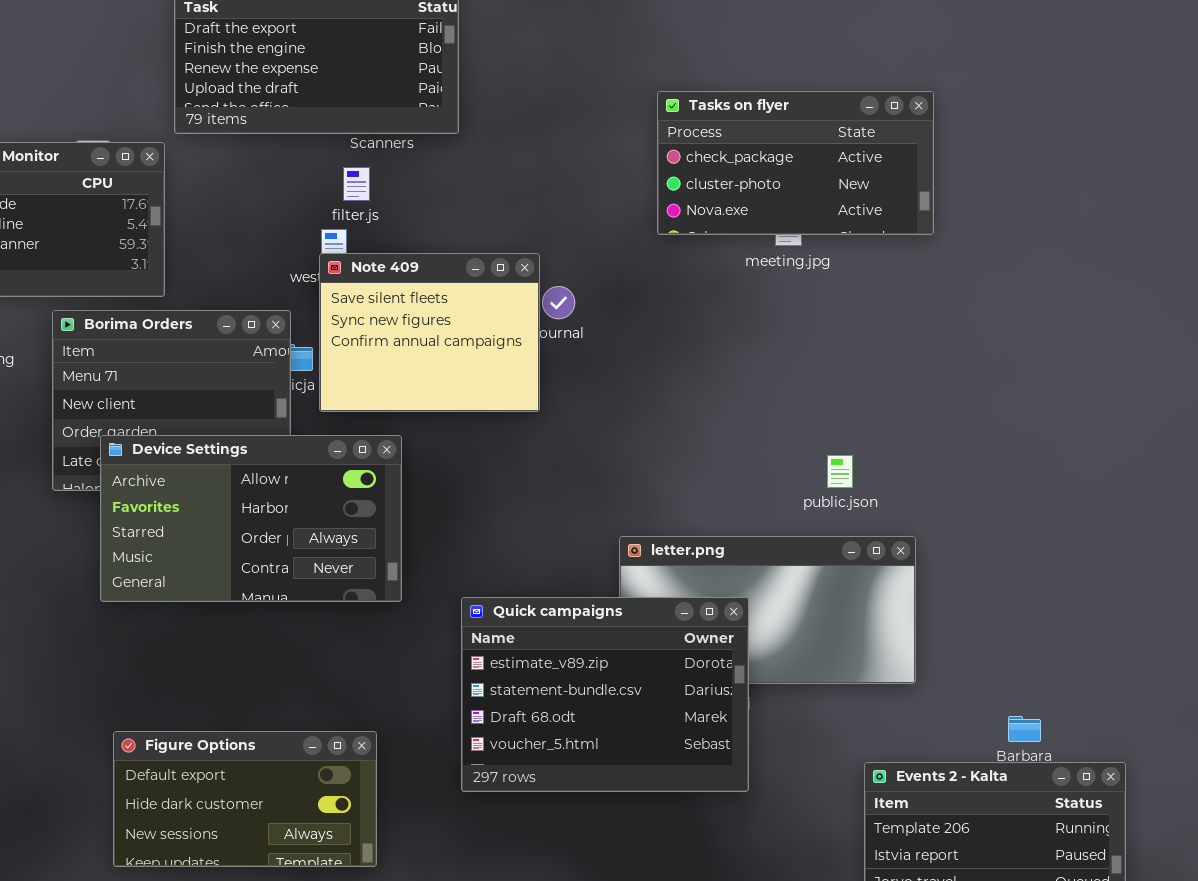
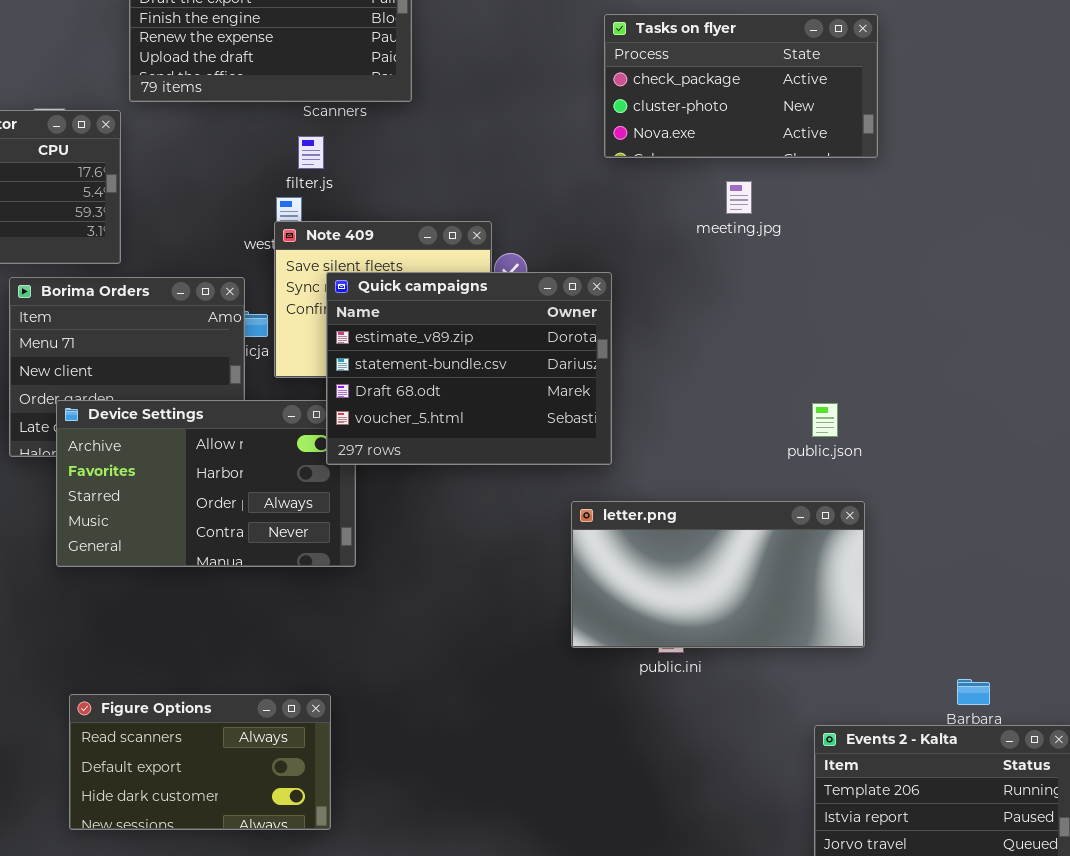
Tasks on flyer: [657,91,934,235] -> [604,14,878,158], moved
public.json: [827,455,853,488] -> [812,403,838,437], moved
Quick campaigns: [461,597,749,792] -> [326,272,612,465], moved
Figure Options: [113,731,377,867] -> [69,694,331,830], scrolled up 1 row

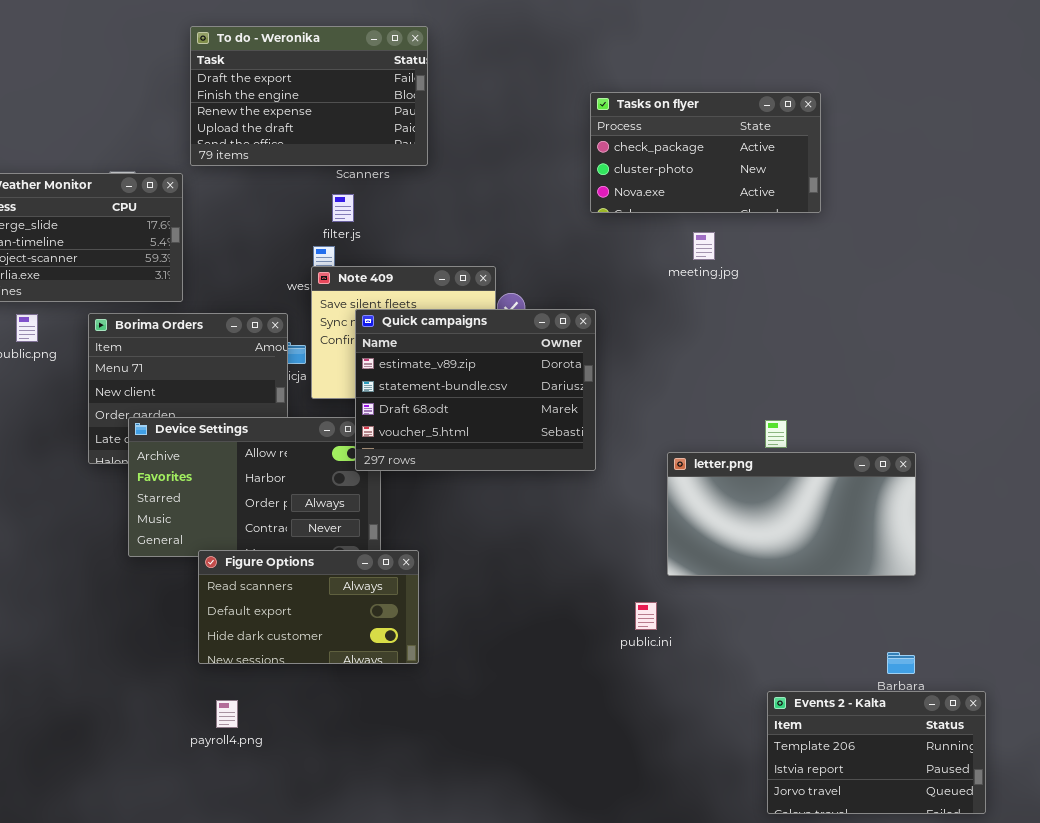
letter.png: [571,501,865,648] -> [667,452,916,576], moved
Figure Options: [69,694,331,830] -> [198,550,419,664], moved

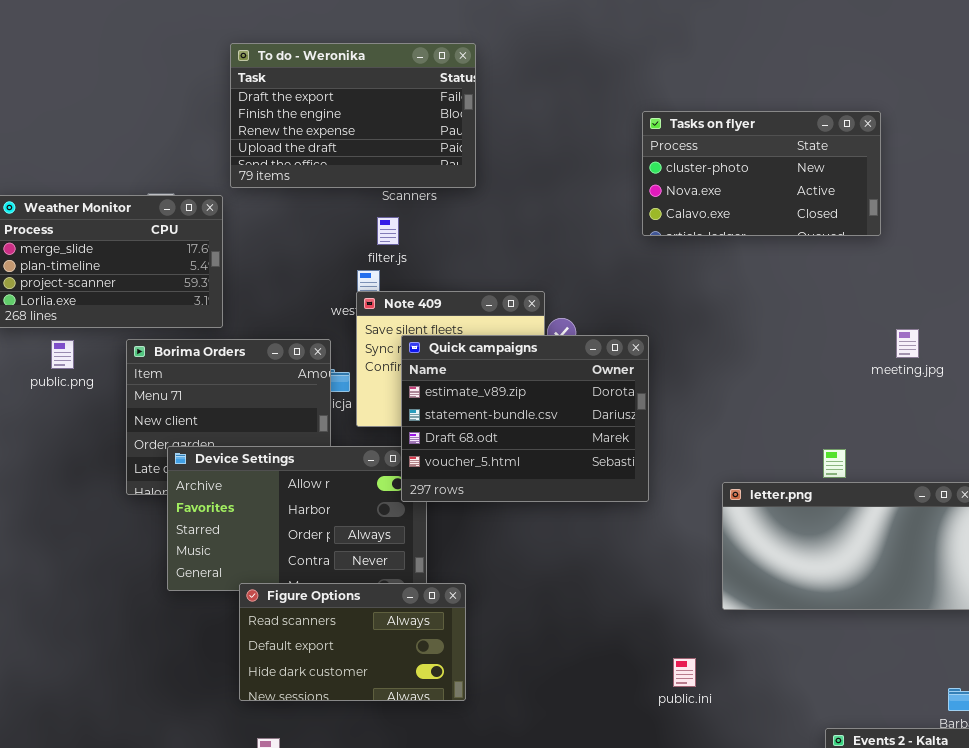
Tasks on flyer: [590,92,821,213] -> [642,111,881,236], scrolled down 1 row
meeting.jpg: [693,232,715,260] -> [896,329,919,358], moved
public.ini: [635,602,657,630] -> [673,658,696,687], moved

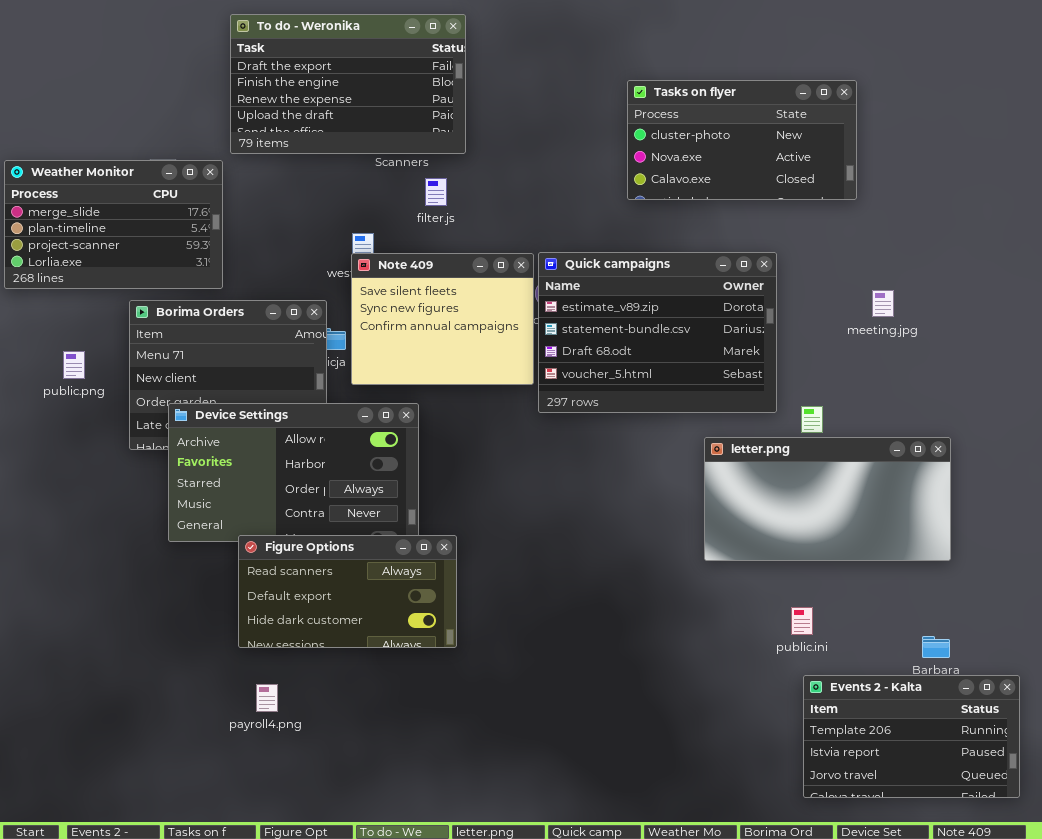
filter.js: [377,217,399,245] -> [425,178,447,206], moved
Quick campaigns: [401,335,649,502] -> [538,252,777,413], moved
public.png: [51,340,74,369] -> [63,351,85,379], moved
public.ini: [673,658,696,687] -> [791,607,813,635], moved

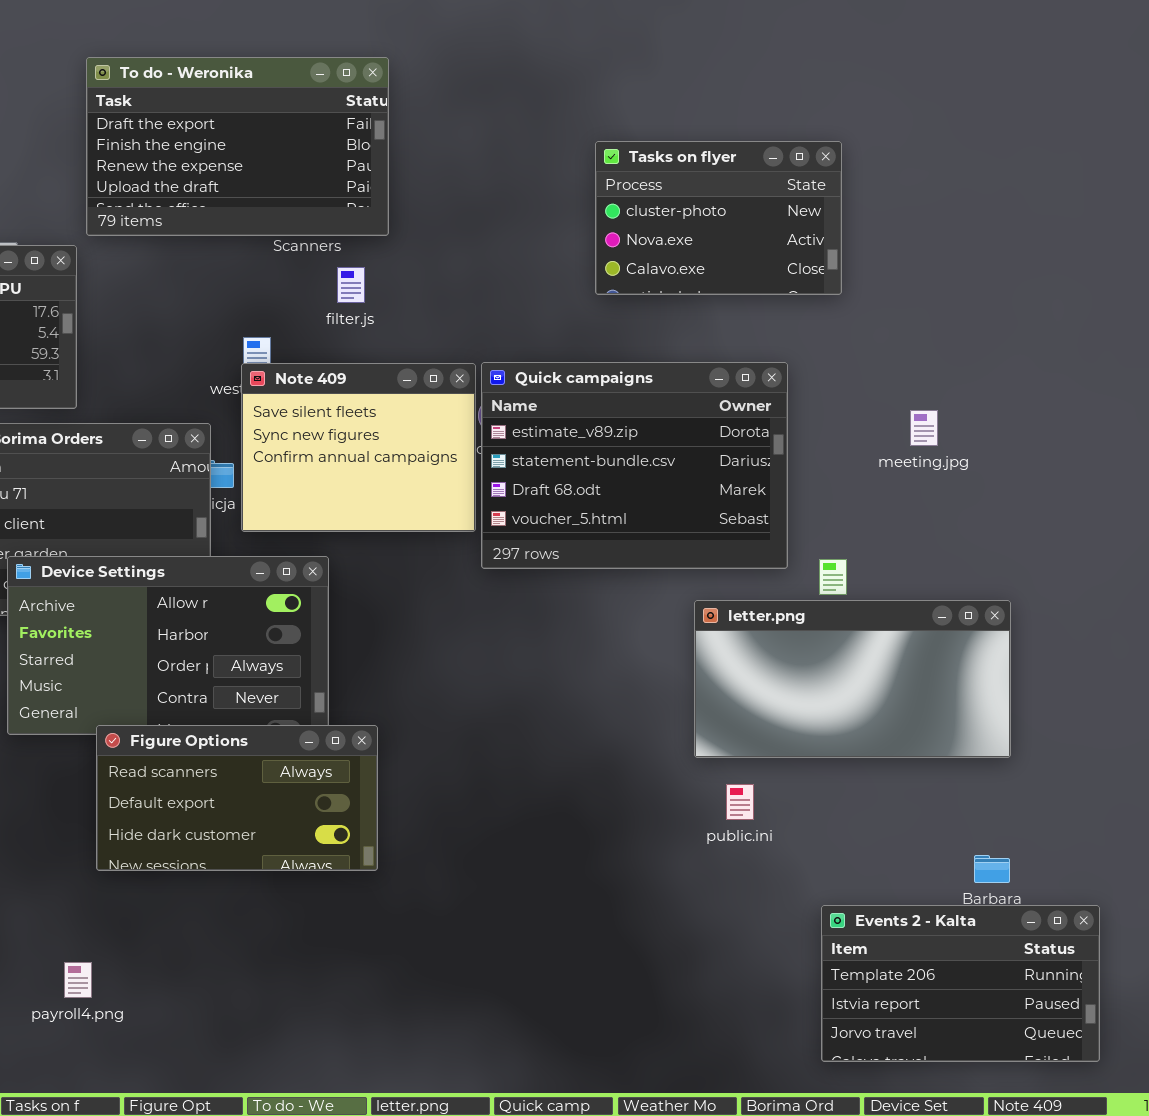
Tasks on flyer: [627,80,857,200] -> [595,141,842,295], resized
public.ini: [791,607,813,635] -> [726,784,754,820], moved
payroll4.png: [256,684,278,712] -> [64,962,92,998], moved

